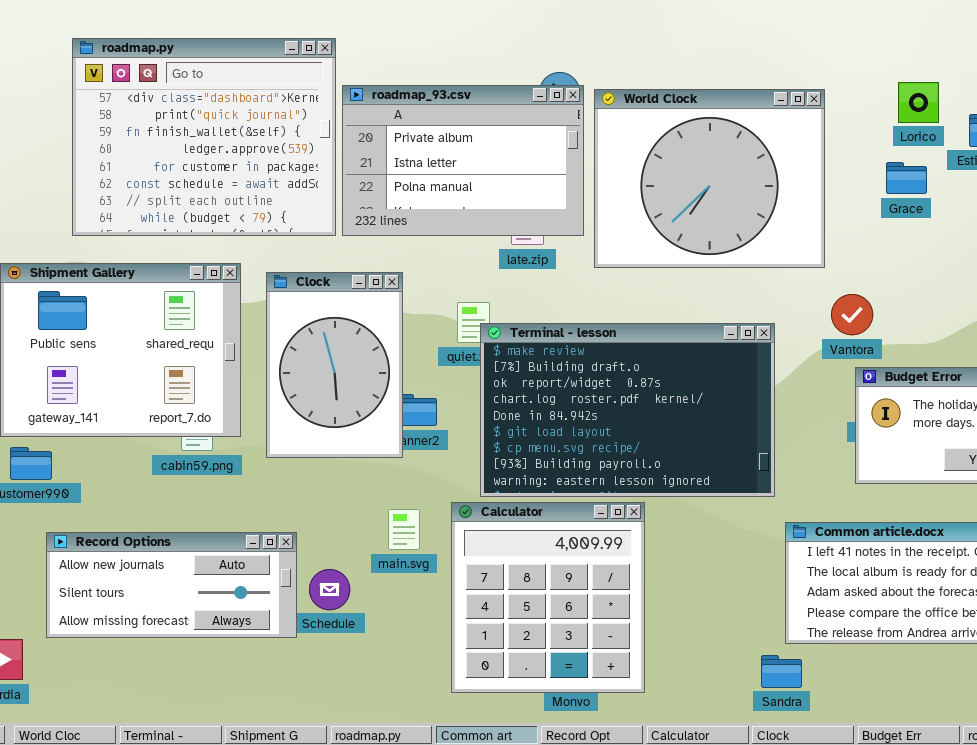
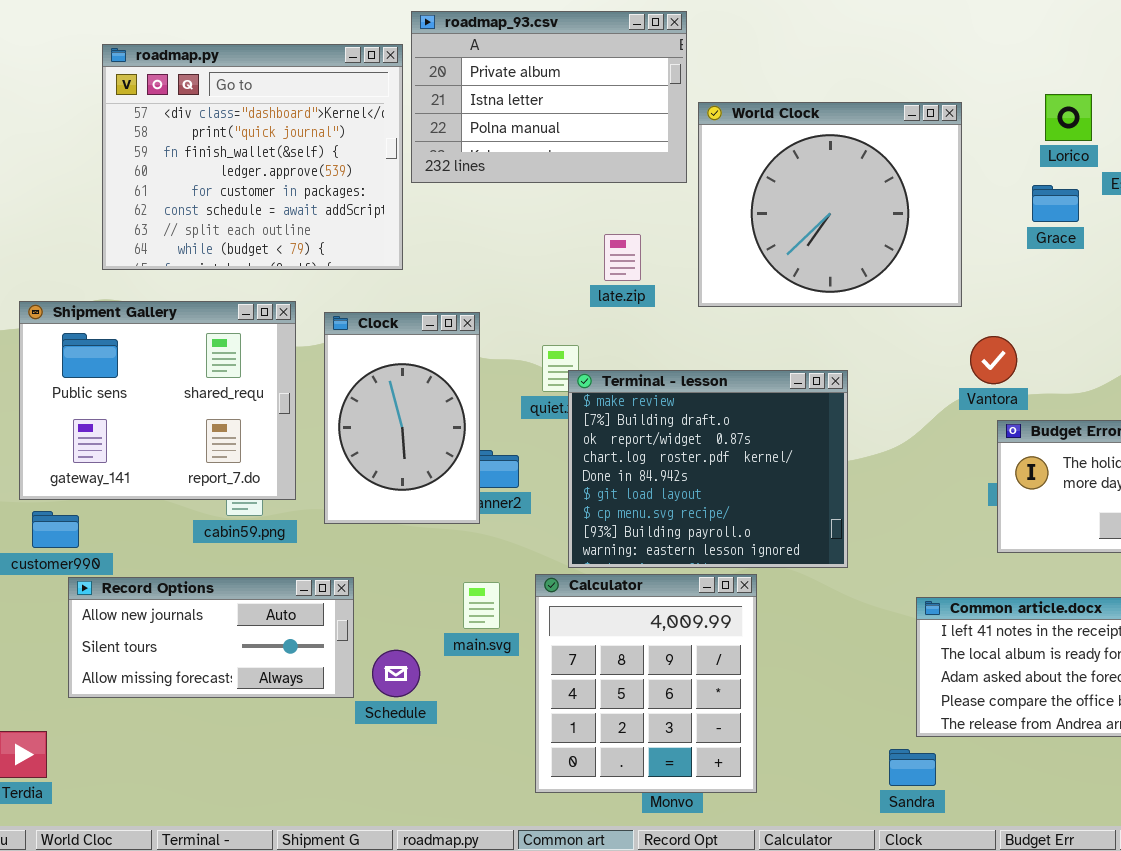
roadmap_93.csv: [342,85,584,236] -> [411,11,687,183], moved
Terminal - lesson: [480,323,775,497] -> [568,370,848,568], resized
Record Options: [46,532,297,638] -> [68,577,354,698], moved

